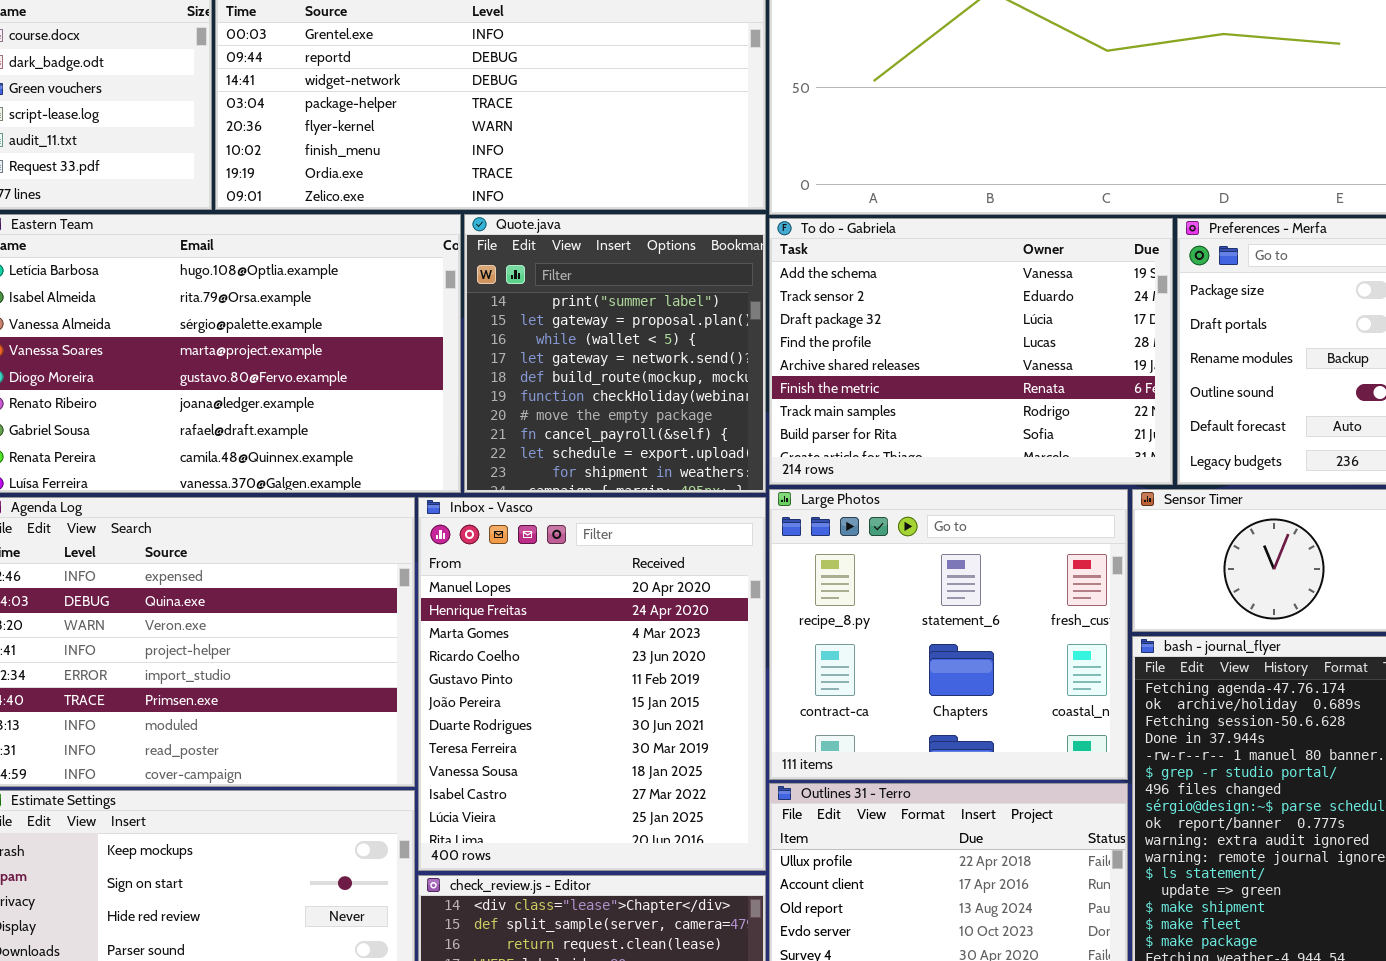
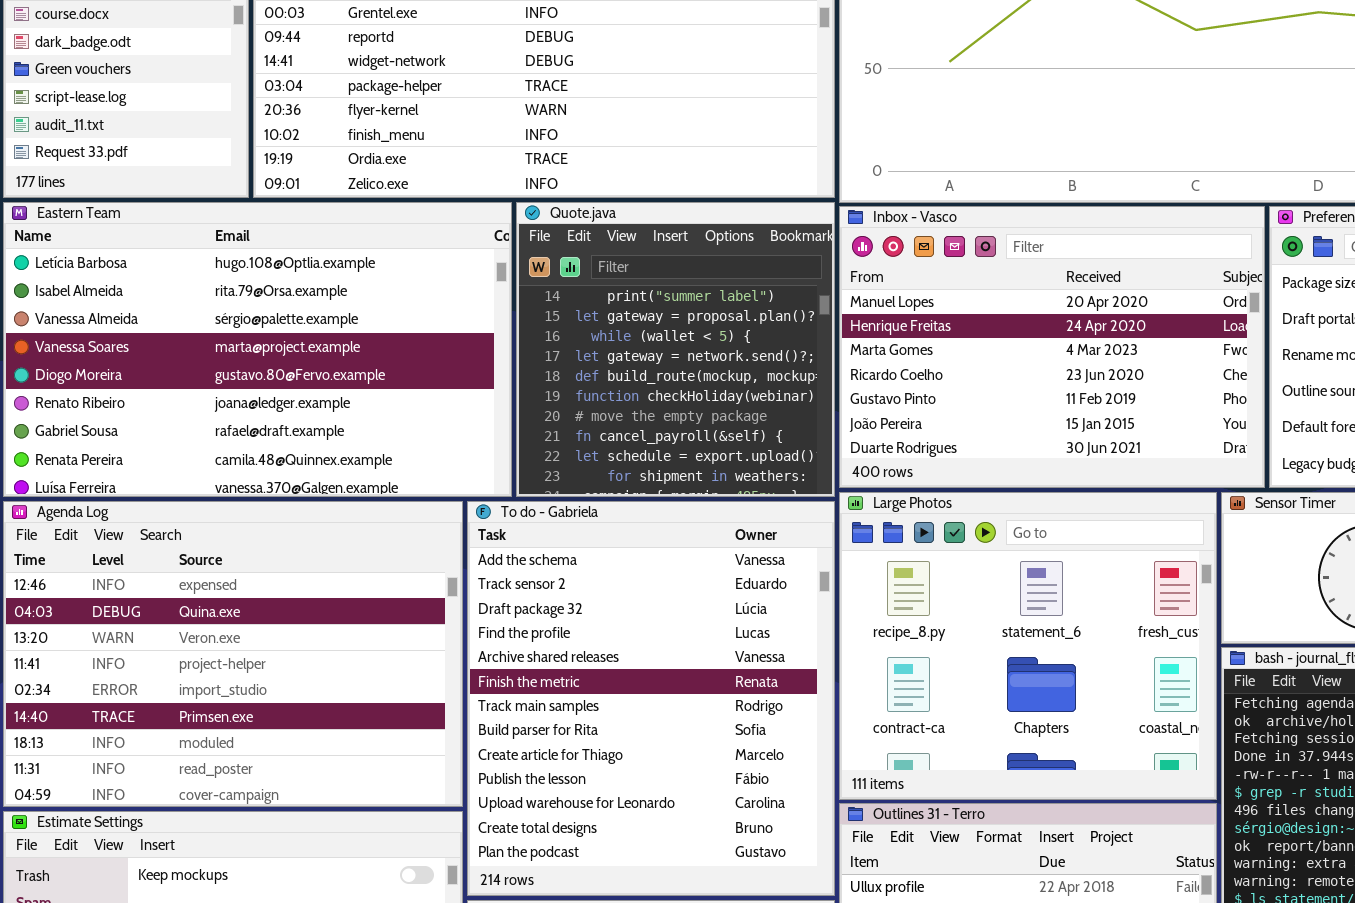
To do - Gabriela: [769,218,1173,485] -> [467,501,835,896], moved, resized
Inbox - Vasco: [418,497,766,871] -> [839,206,1265,488], moved, resized

